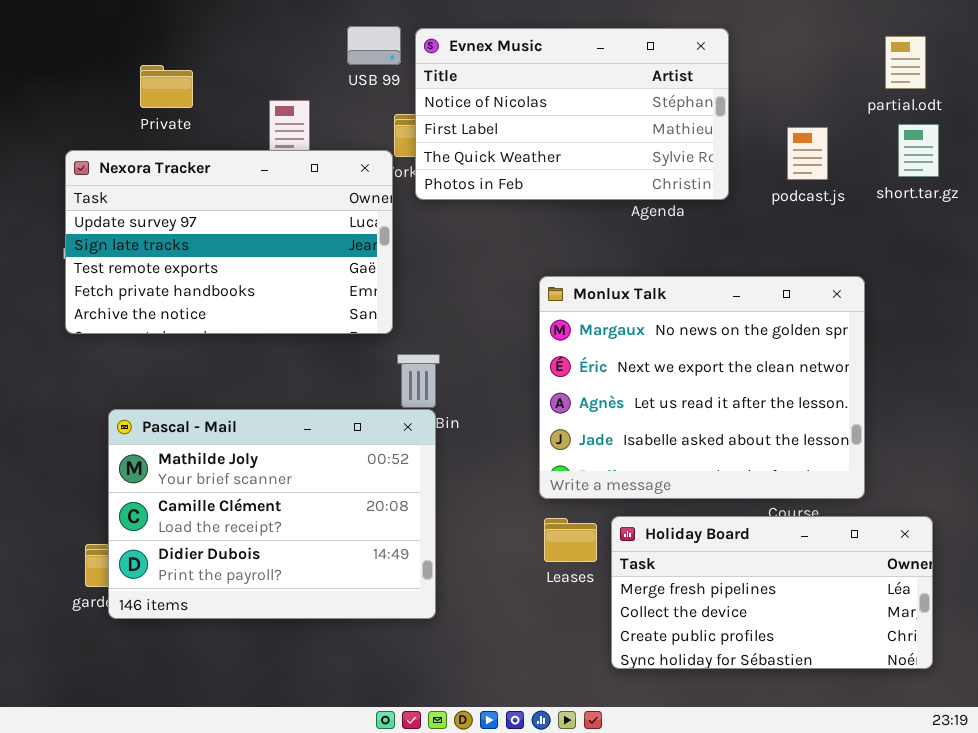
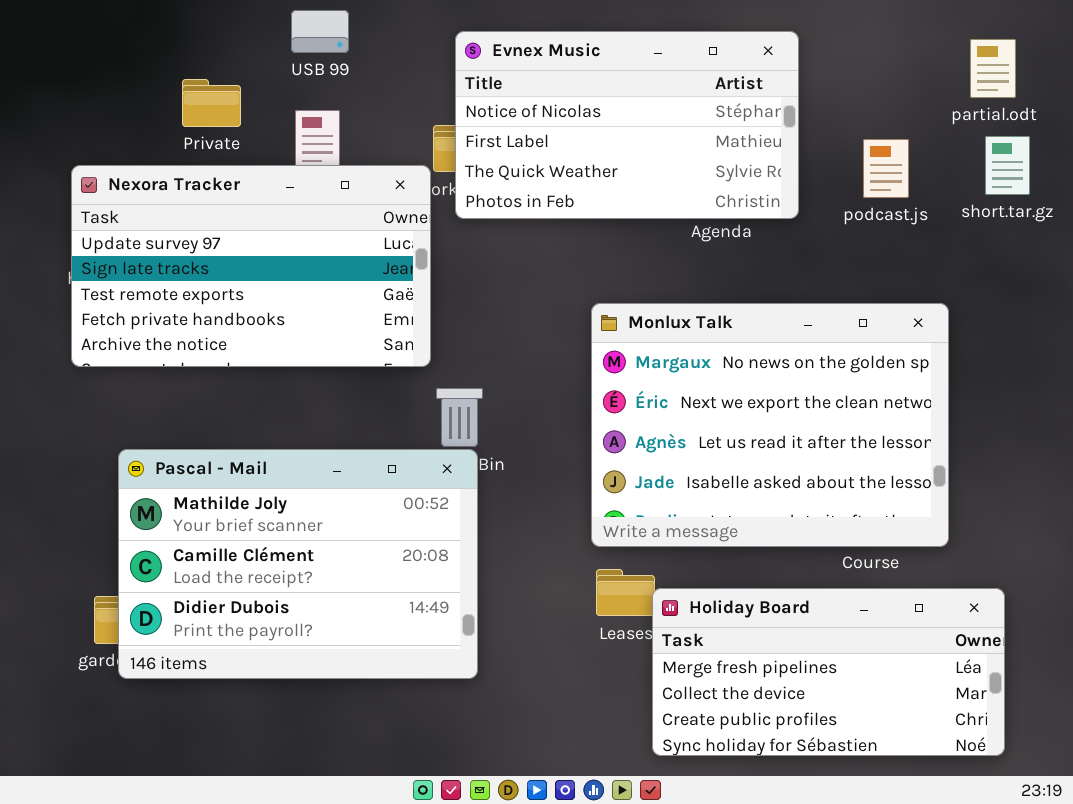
USB 99: [347,26,401,65] -> [291,10,349,53], moved
Private: [140,65,193,108] -> [182,79,241,127], moved
Holiday Board: [611,516,933,669] -> [652,588,1005,756], moved

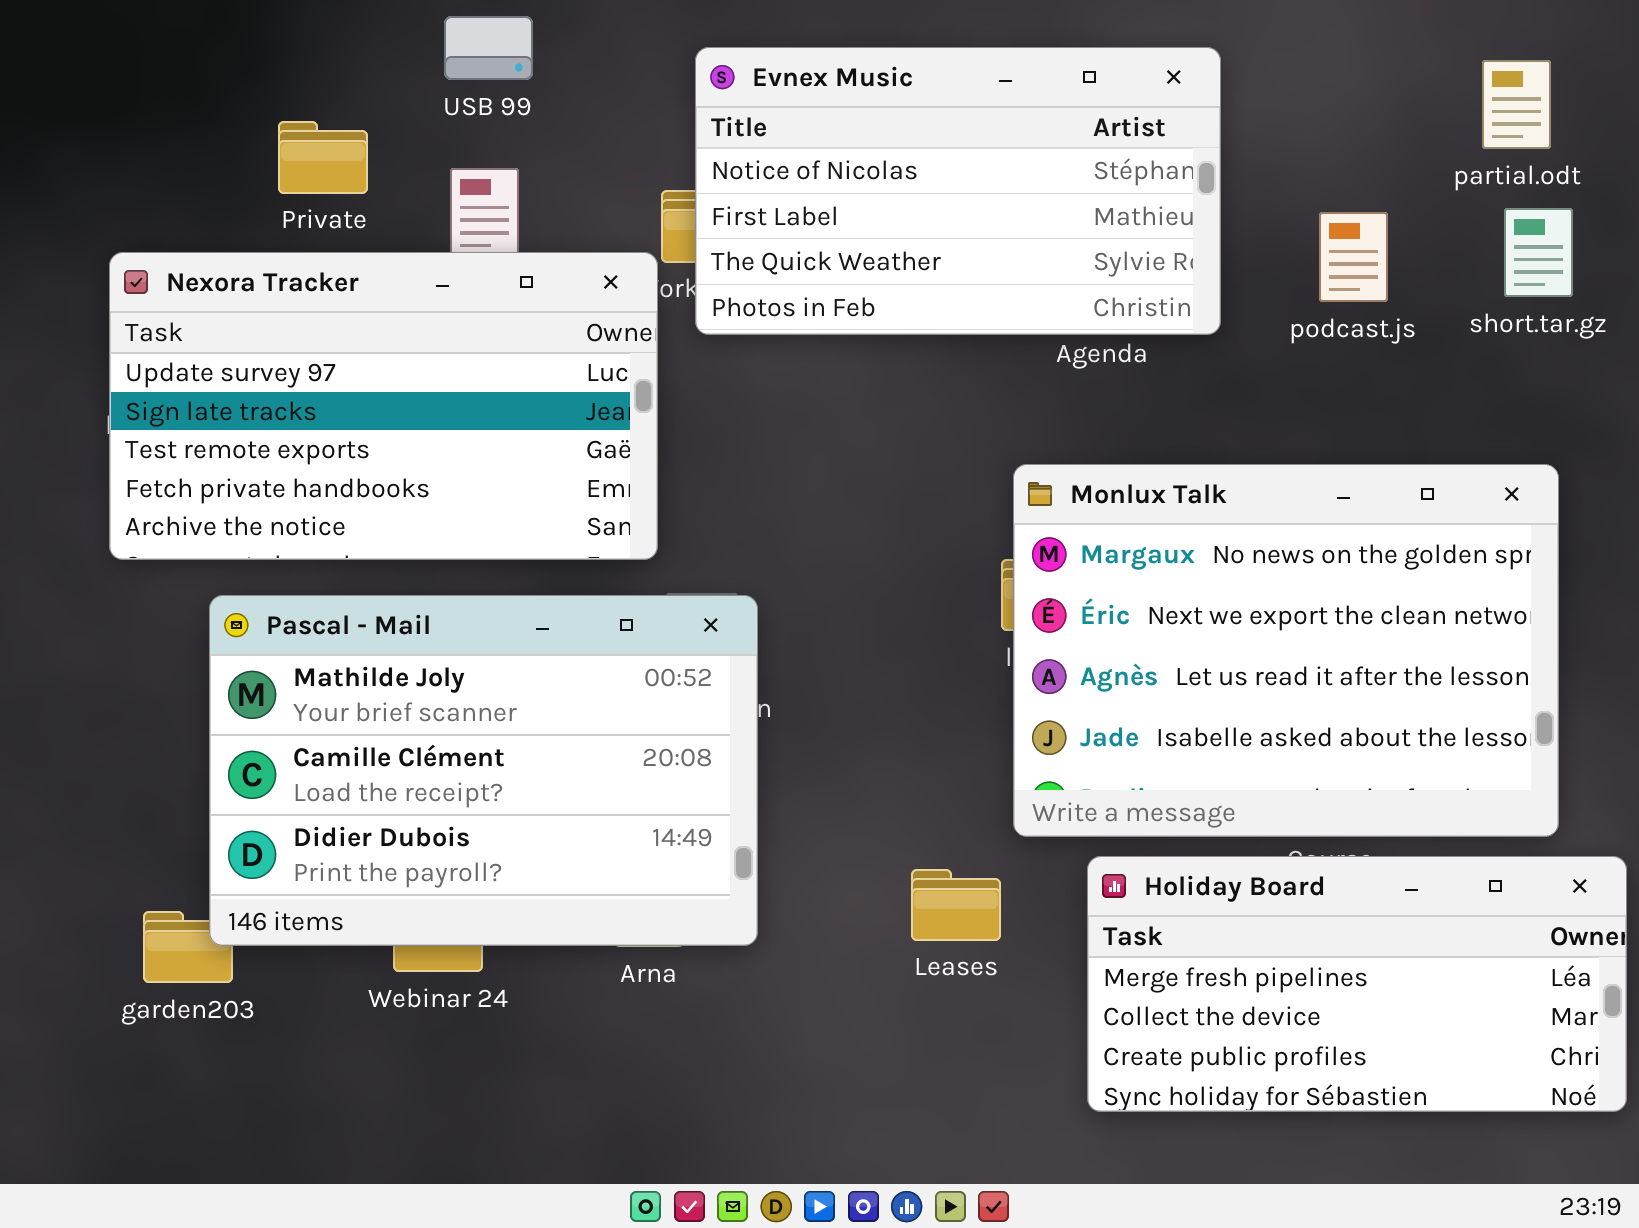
Monlux Talk: [591,303,949,547] -> [1013,464,1559,837], moved
Pascal - Mail: [118,449,478,679] -> [209,595,758,946], moved
Holiday Board: [652,588,1005,756] -> [1087,856,1627,1112], moved

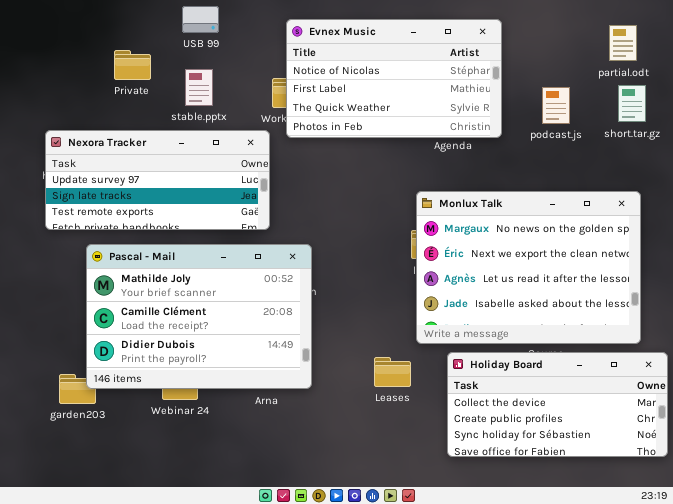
Nexora Tracker: [109,252,658,560] -> [45,130,270,230], resized
Holiday Board: [1087,856,1627,1112] -> [447,352,668,457], scrolled down 1 row

